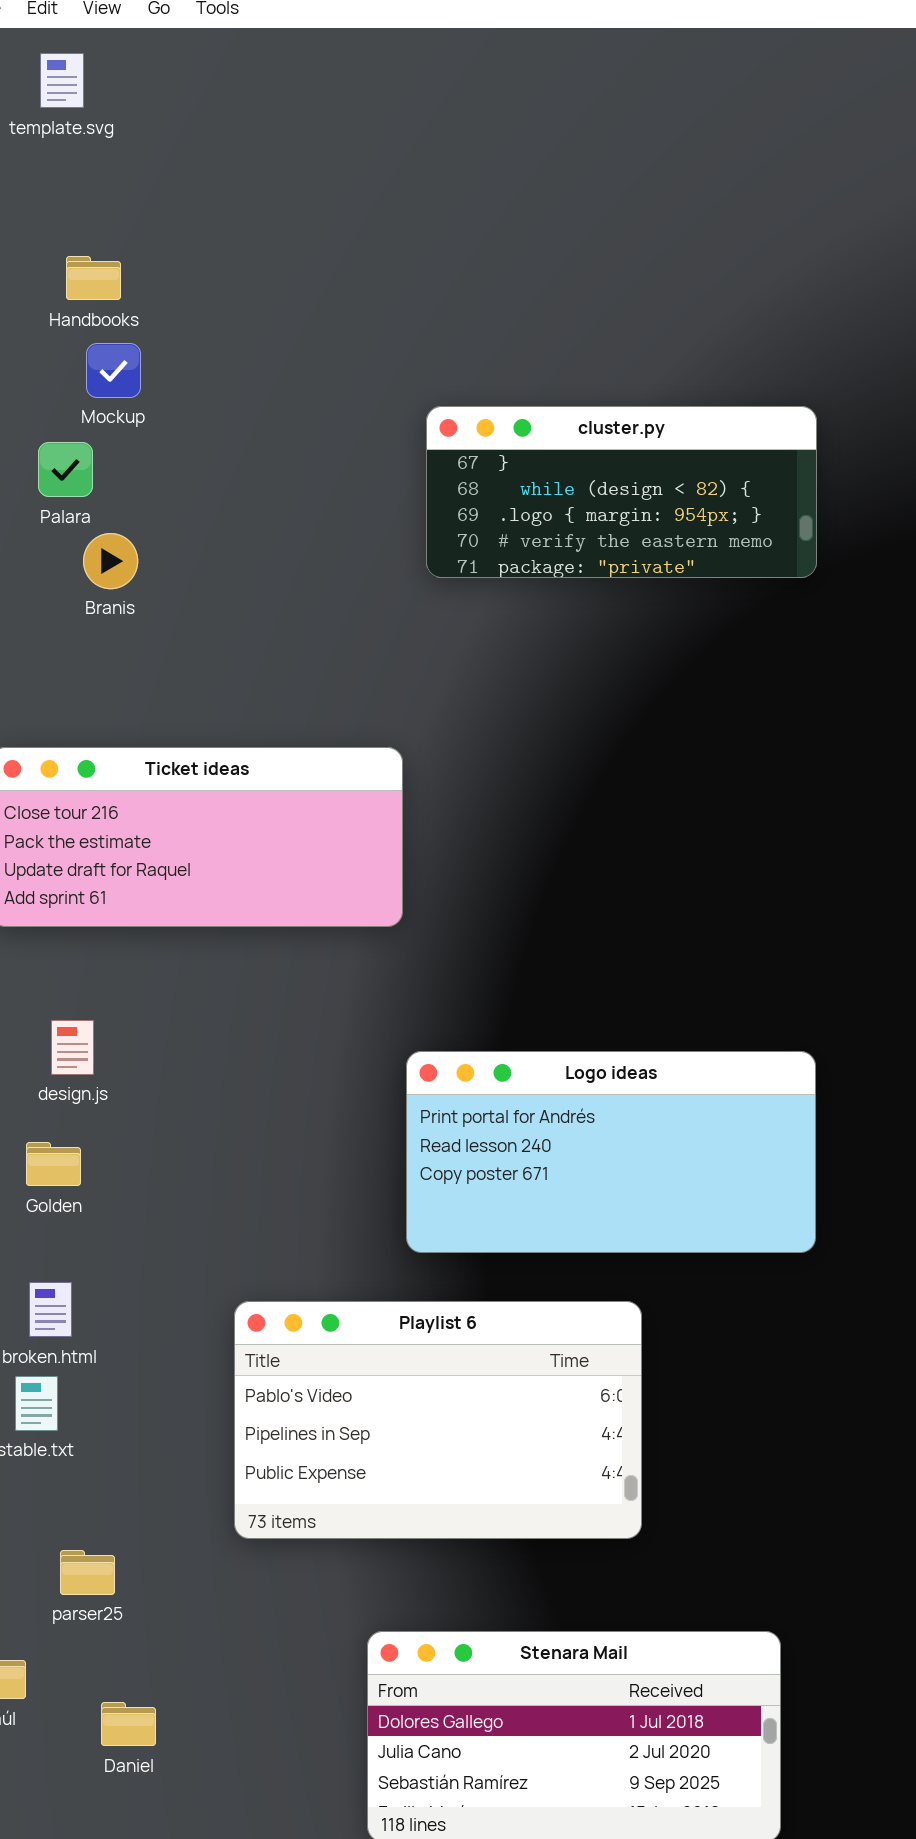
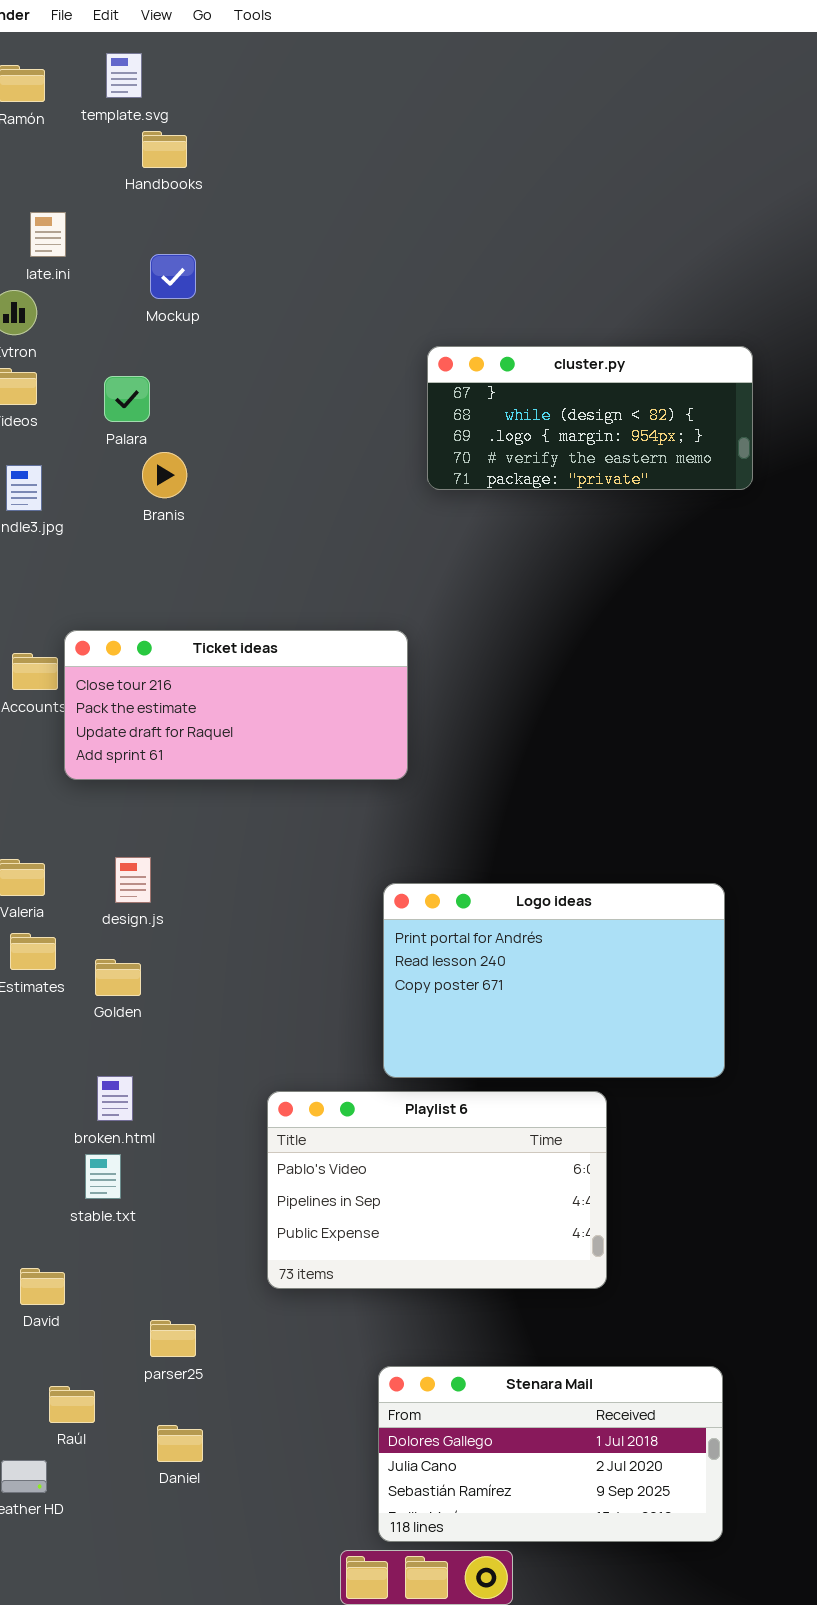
Handbooks: [66,256,121,300] -> [142,131,187,168], moved
Mockup: [86,343,141,398] -> [150,254,196,299], moved
Logo ideas: [406,1051,816,1253] -> [383,883,725,1078], moved, resized
parser25: [60,1550,115,1595] -> [150,1320,196,1357], moved

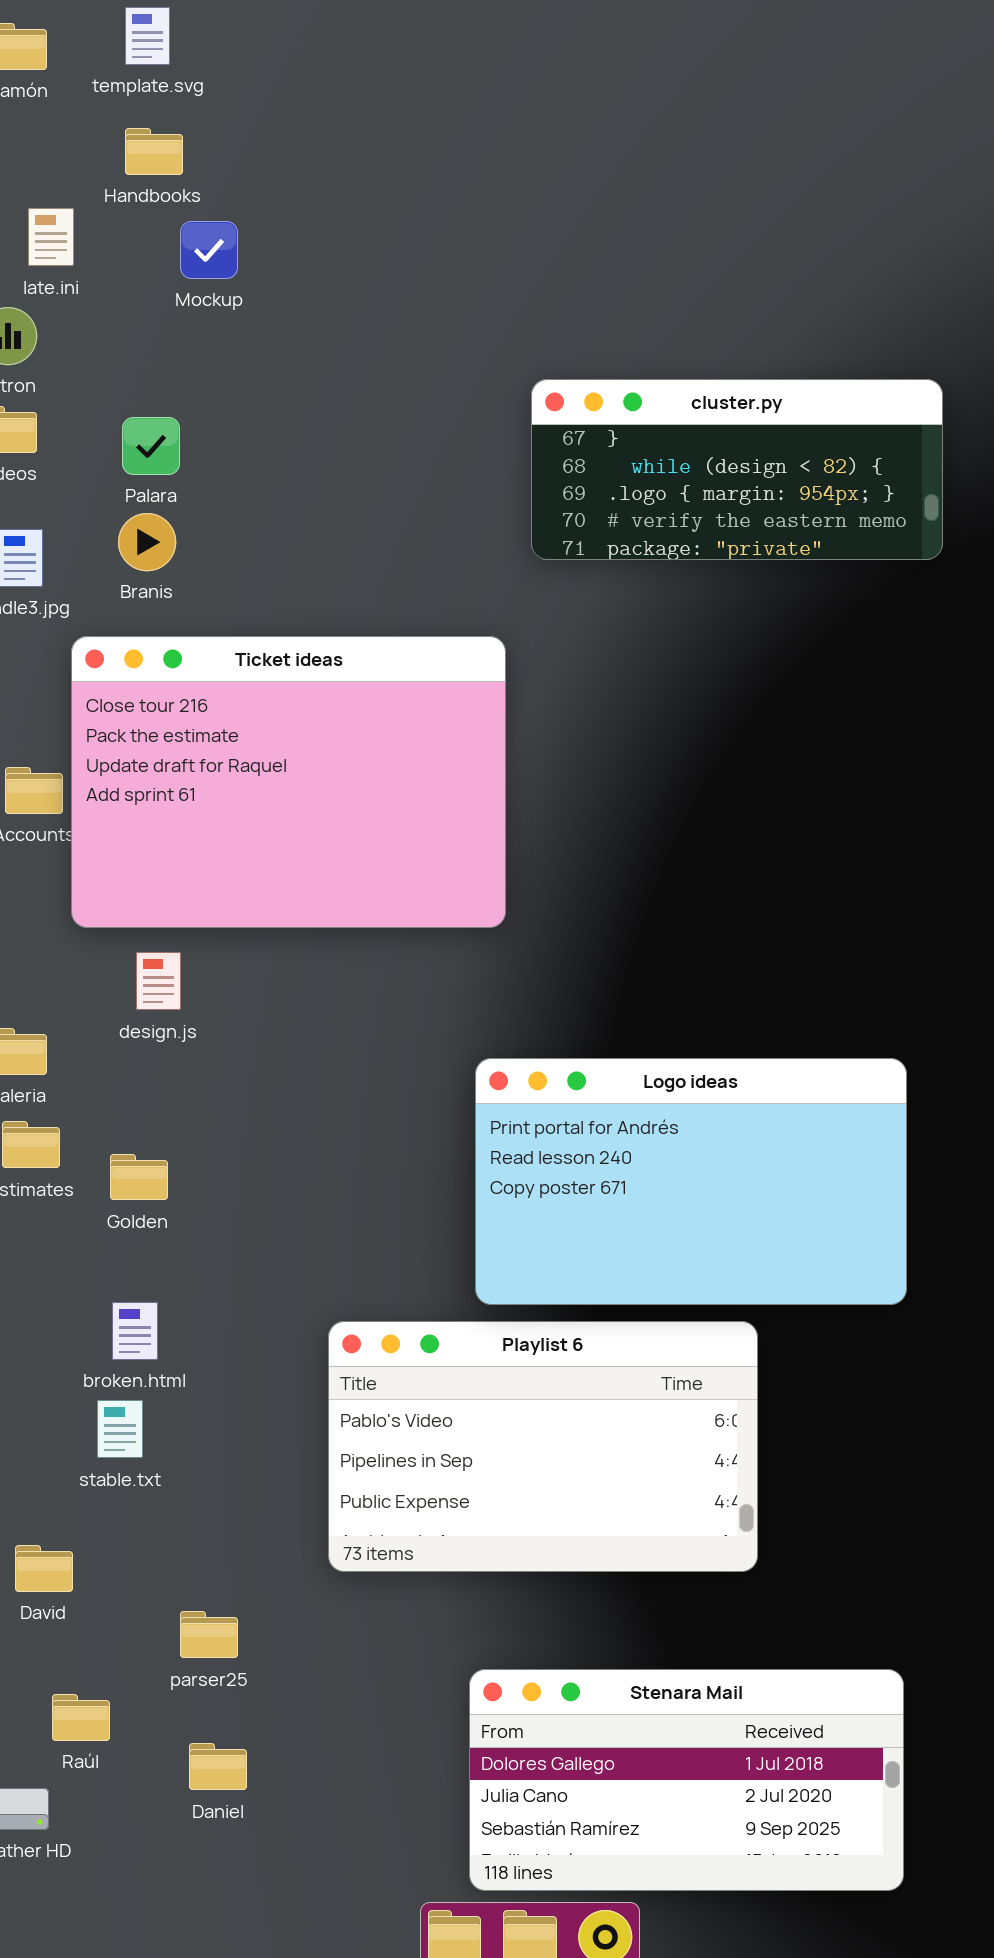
Handbooks: [142,131,187,168] -> [125,128,183,175], moved
Mockup: [150,254,196,299] -> [180,221,238,279], moved
Branis: [142,452,187,498] -> [118,513,176,571], moved
Ticket ideas: [64,630,408,780] -> [71,636,506,928], resized
design.js: [115,857,151,903] -> [136,952,181,1010], moved

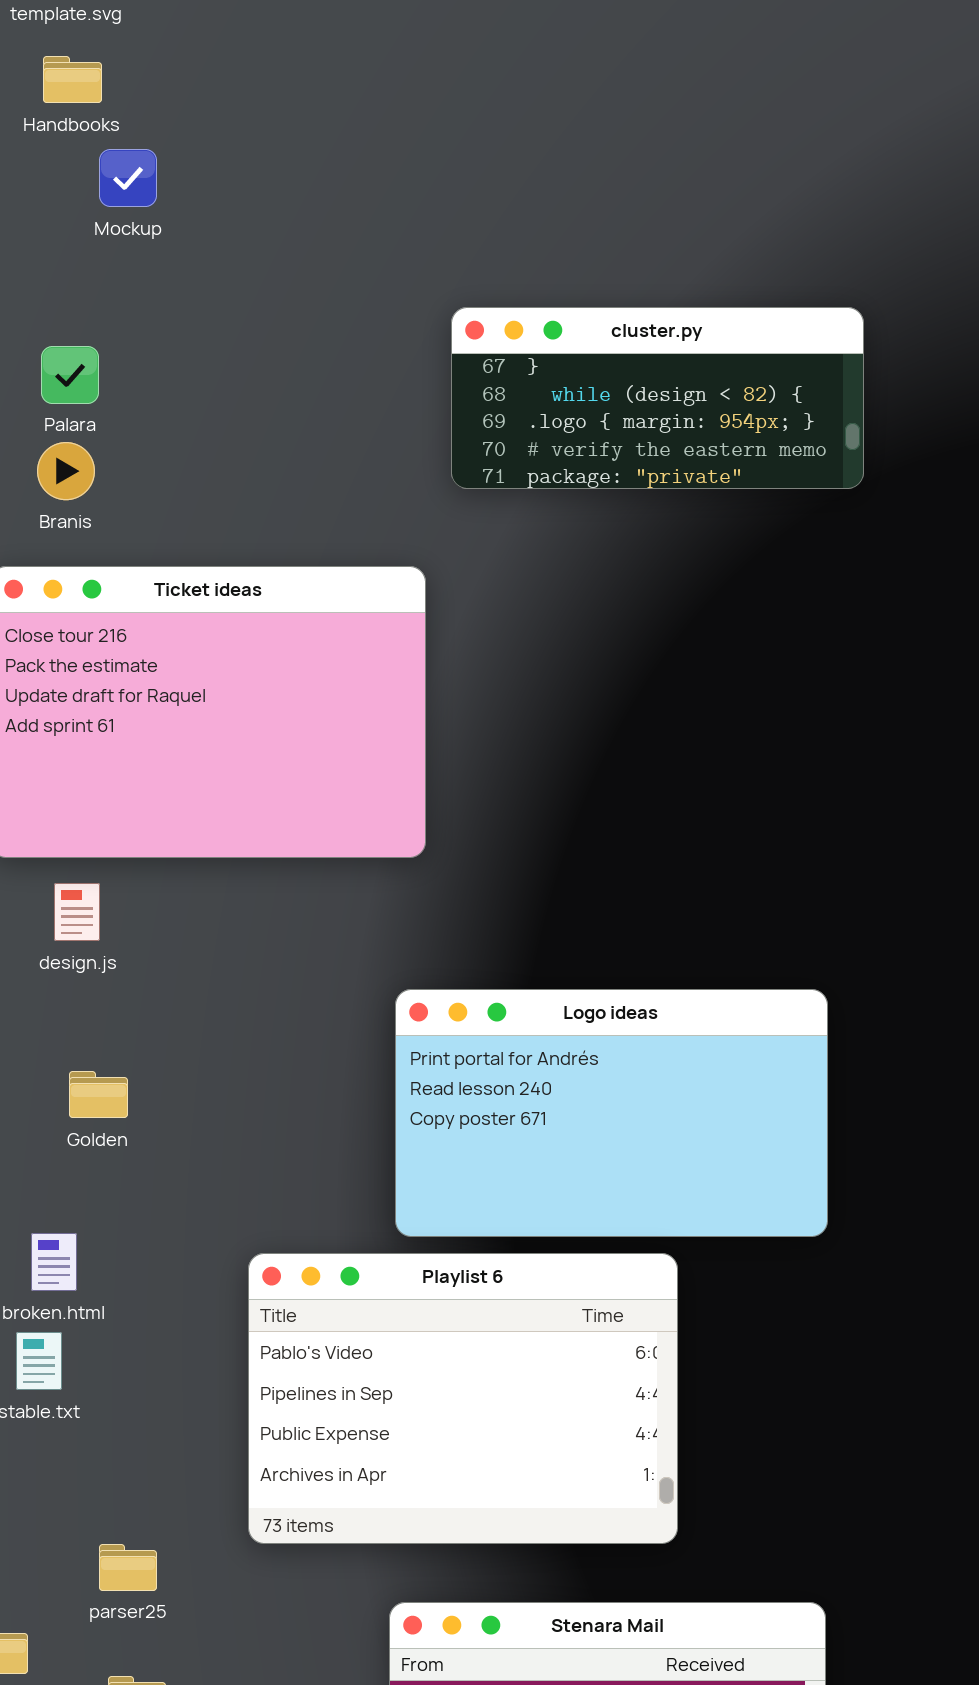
Golden: [110,1154,168,1200] -> [69,1071,128,1118], moved
Playlist 6: [328,1321,758,1572] -> [248,1253,678,1544], resized

